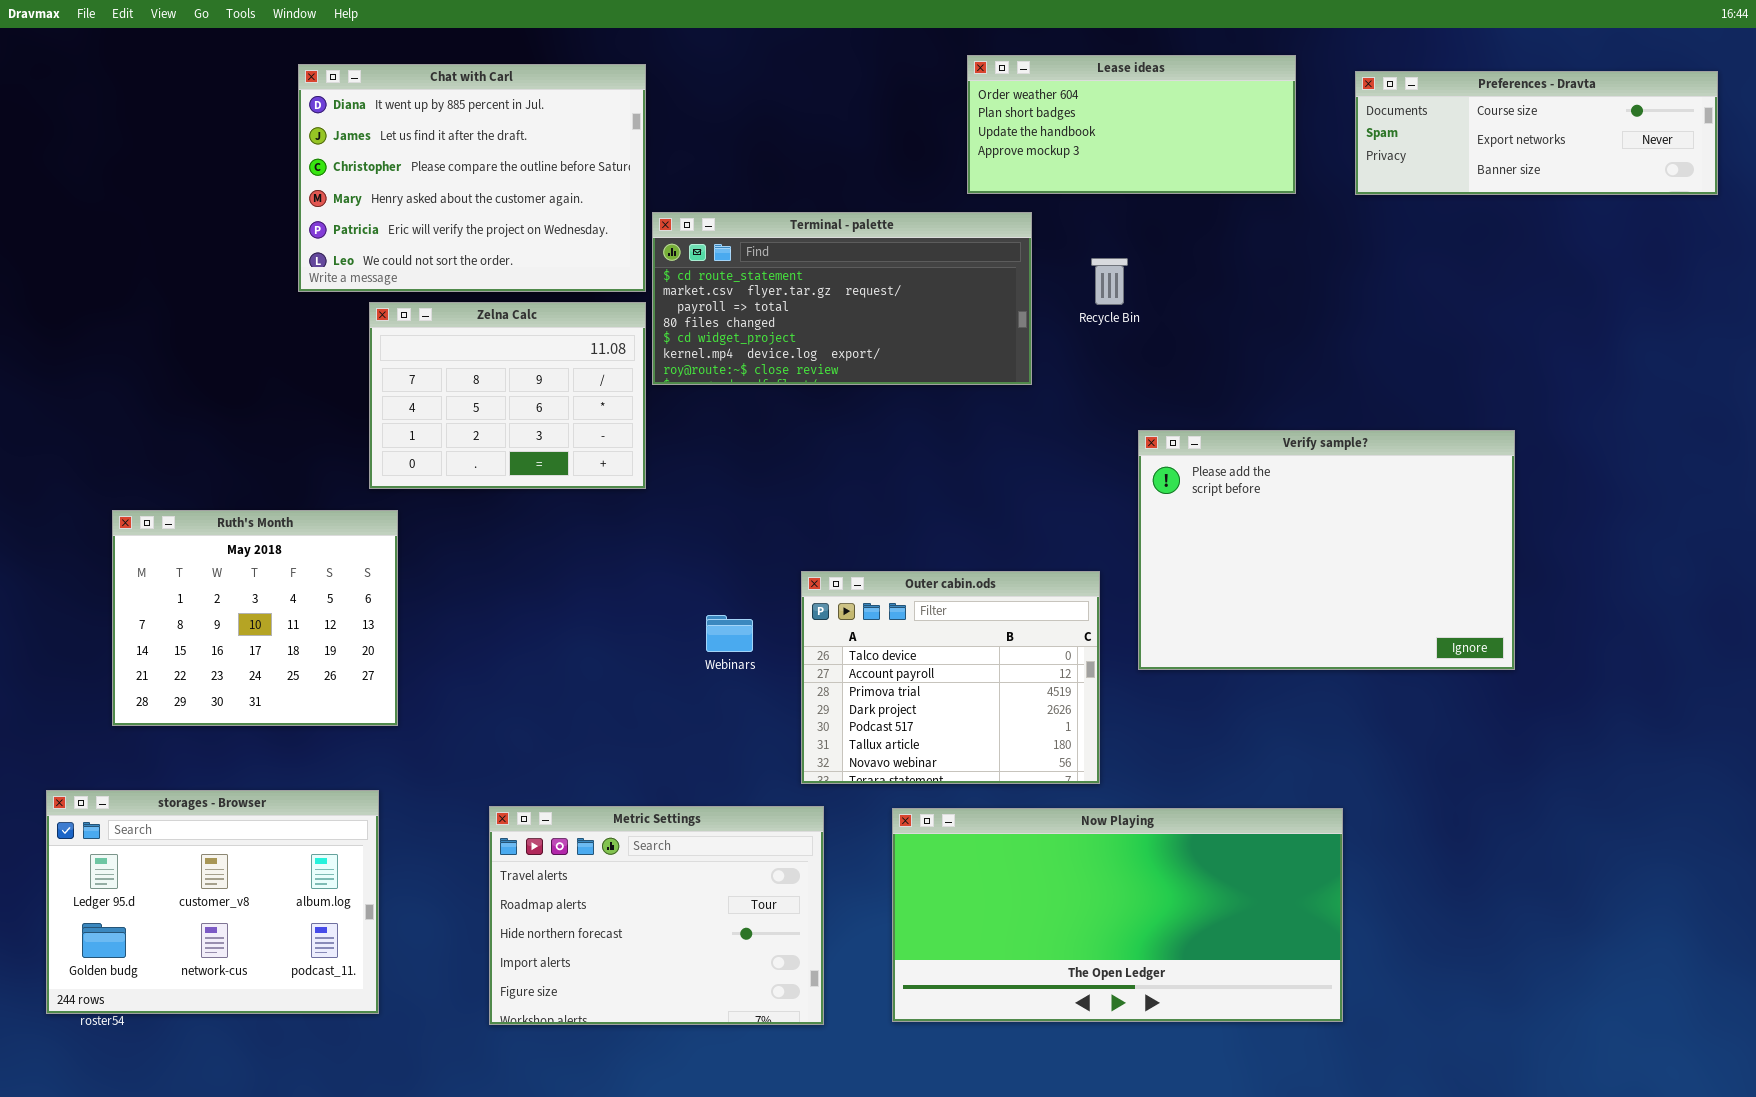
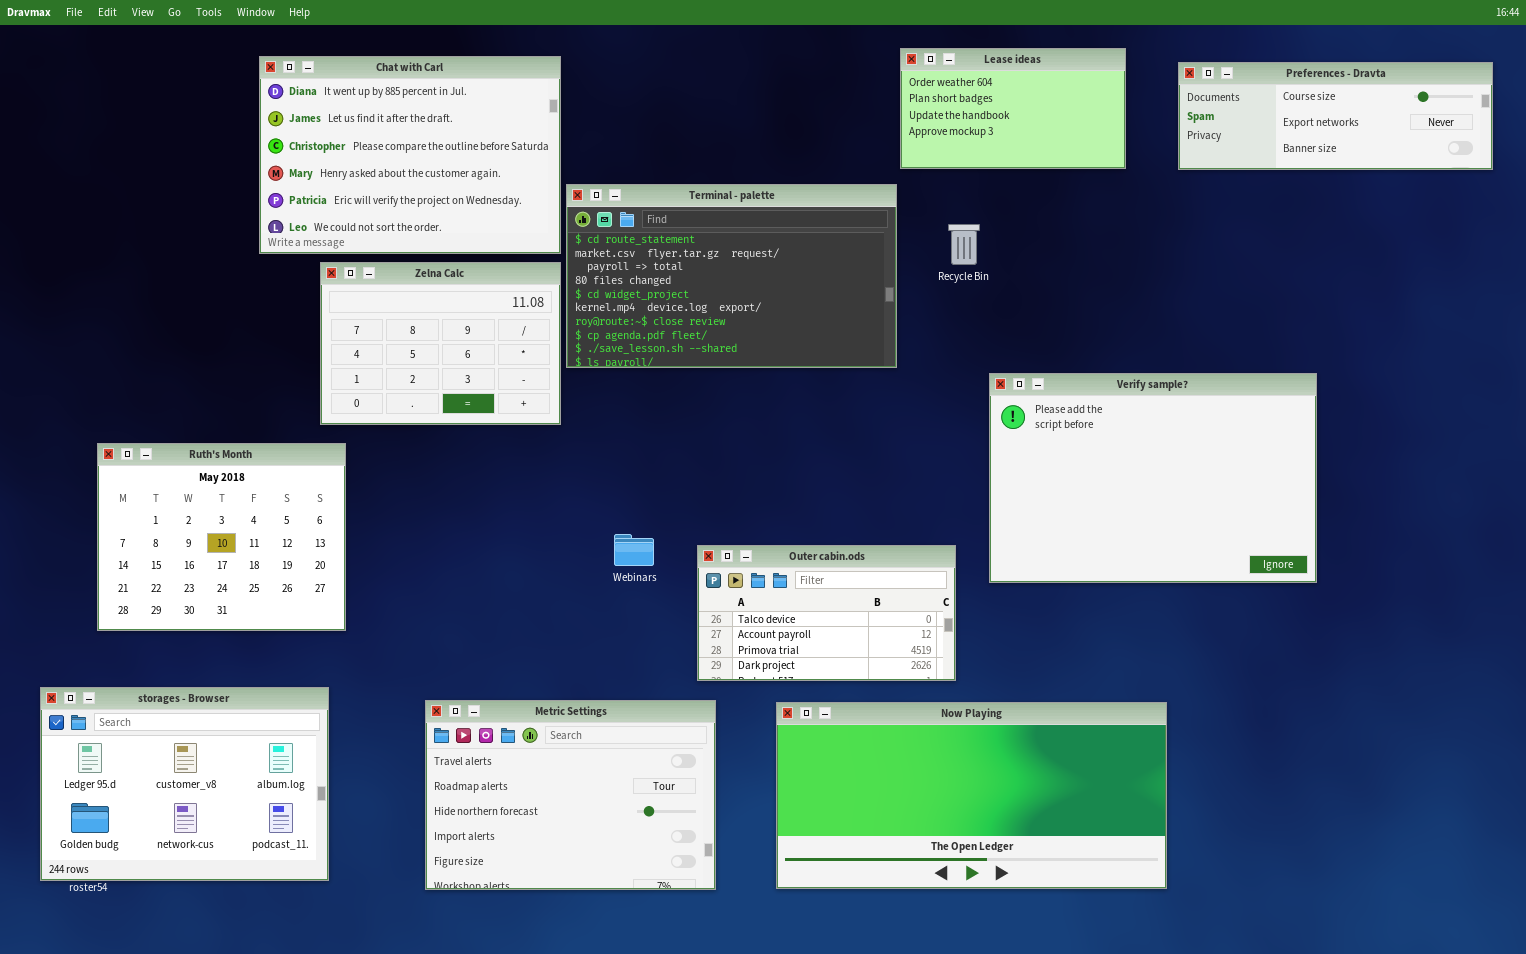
Lease ideas: [967,55,1296,194] -> [900,48,1126,169], resized
Terminal - palette: [652,212,1032,385] -> [566,184,897,368], resized
Outer cabin.ods: [801,571,1100,784] -> [697,545,956,681], resized

